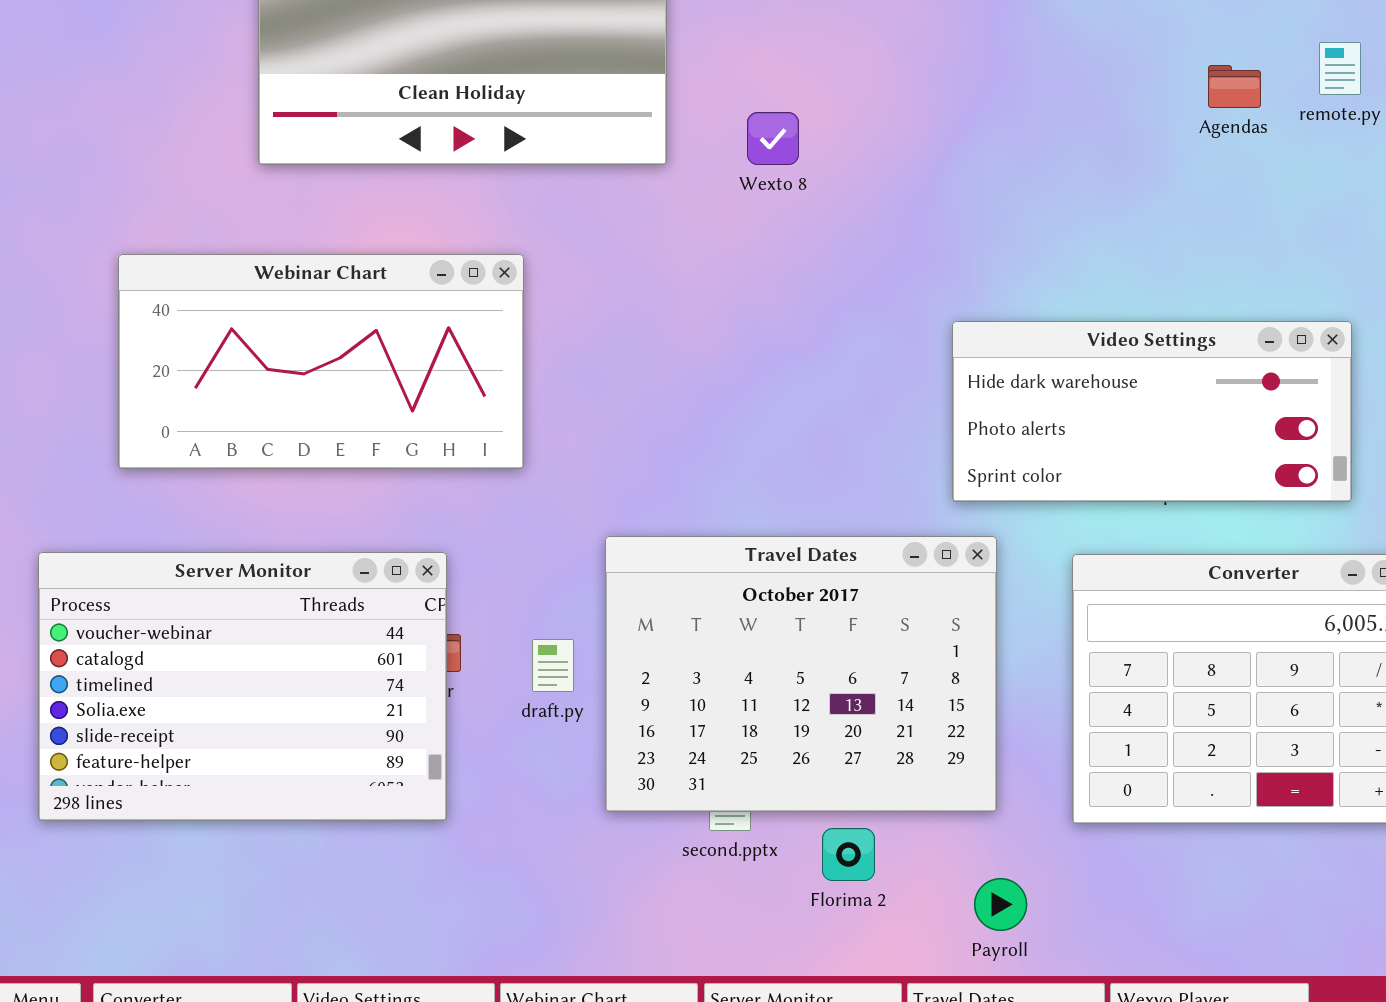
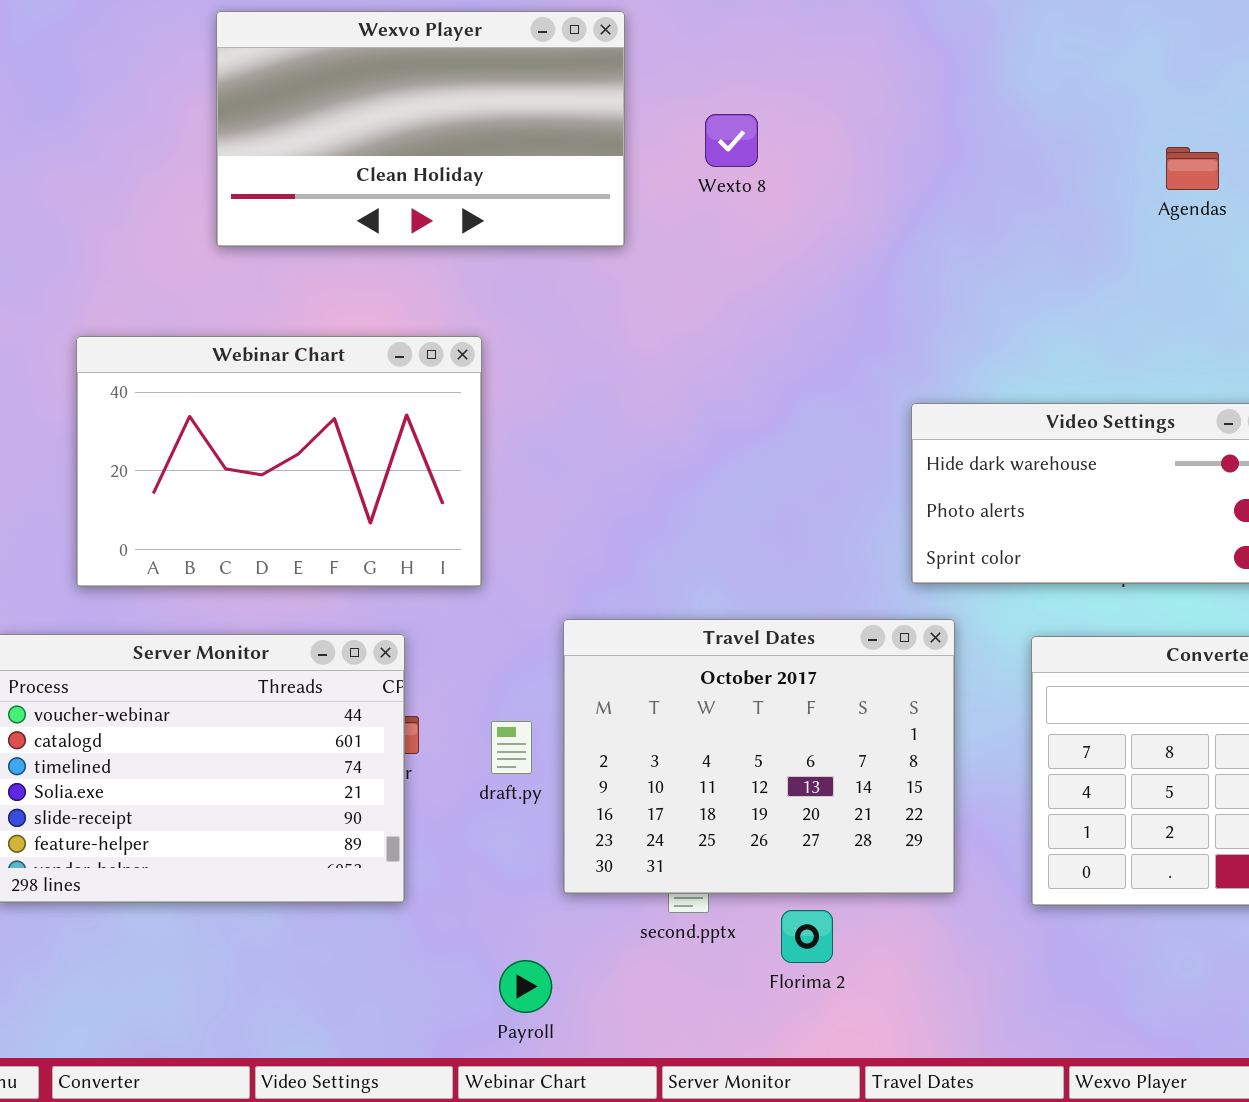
Wexto 8: [747,112,799,165] -> [705,114,758,167], moved
Webinar Chart: [118,254,524,469] -> [76,336,482,587], resized
Payroll: [974,878,1027,931] -> [499,960,552,1013], moved

